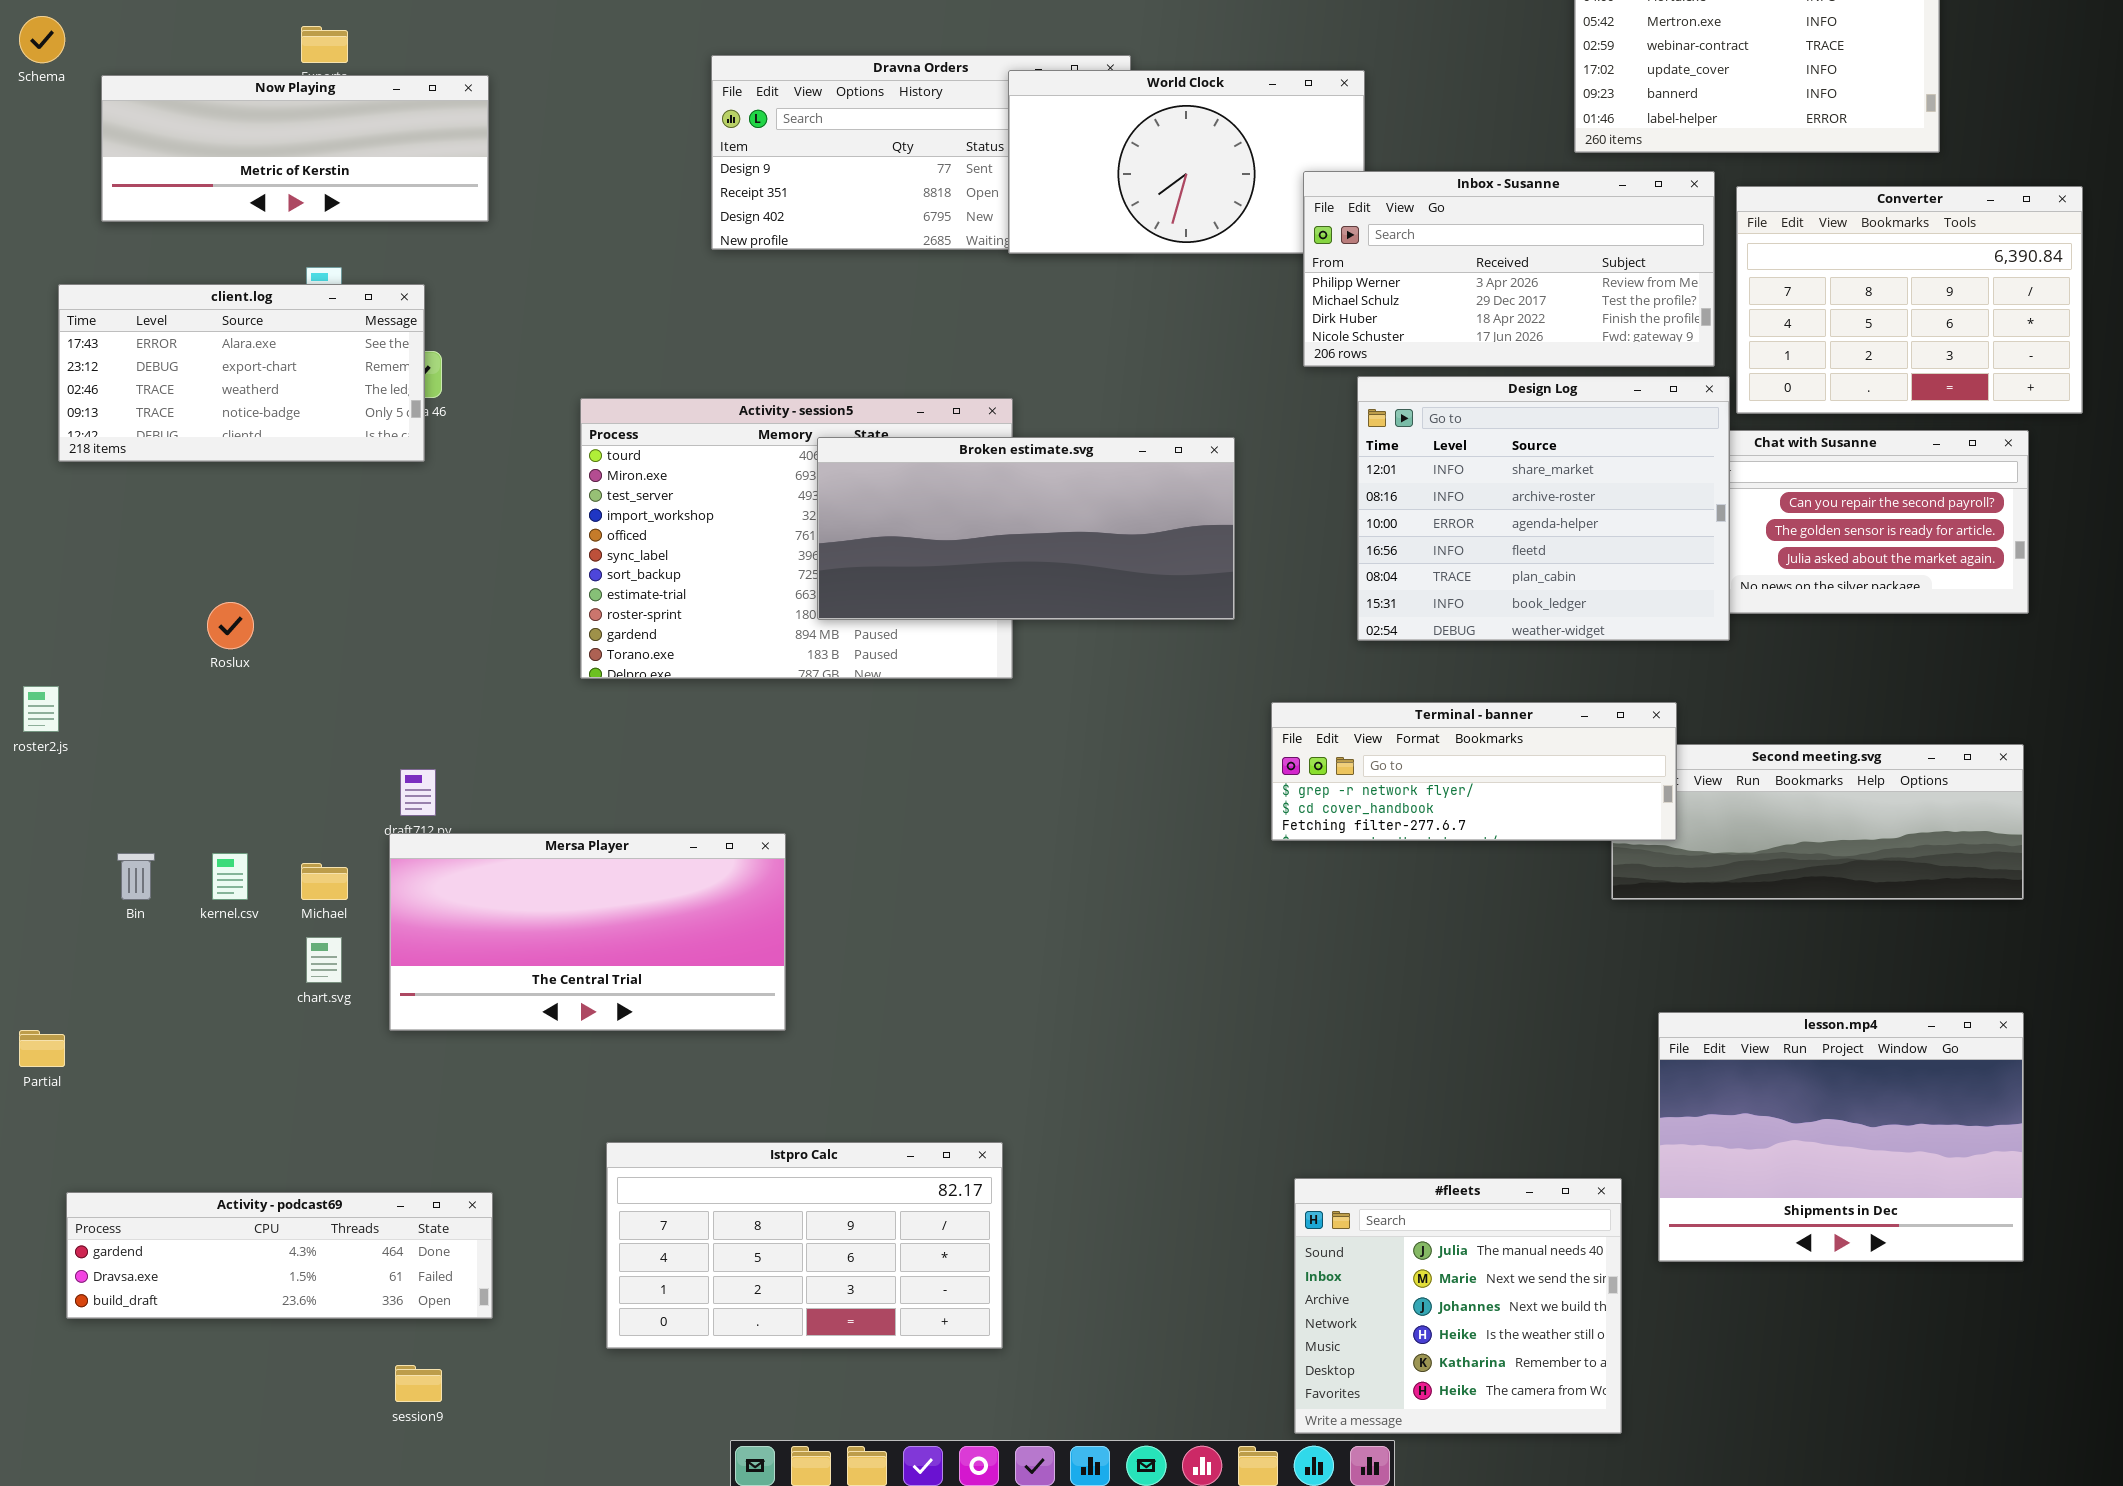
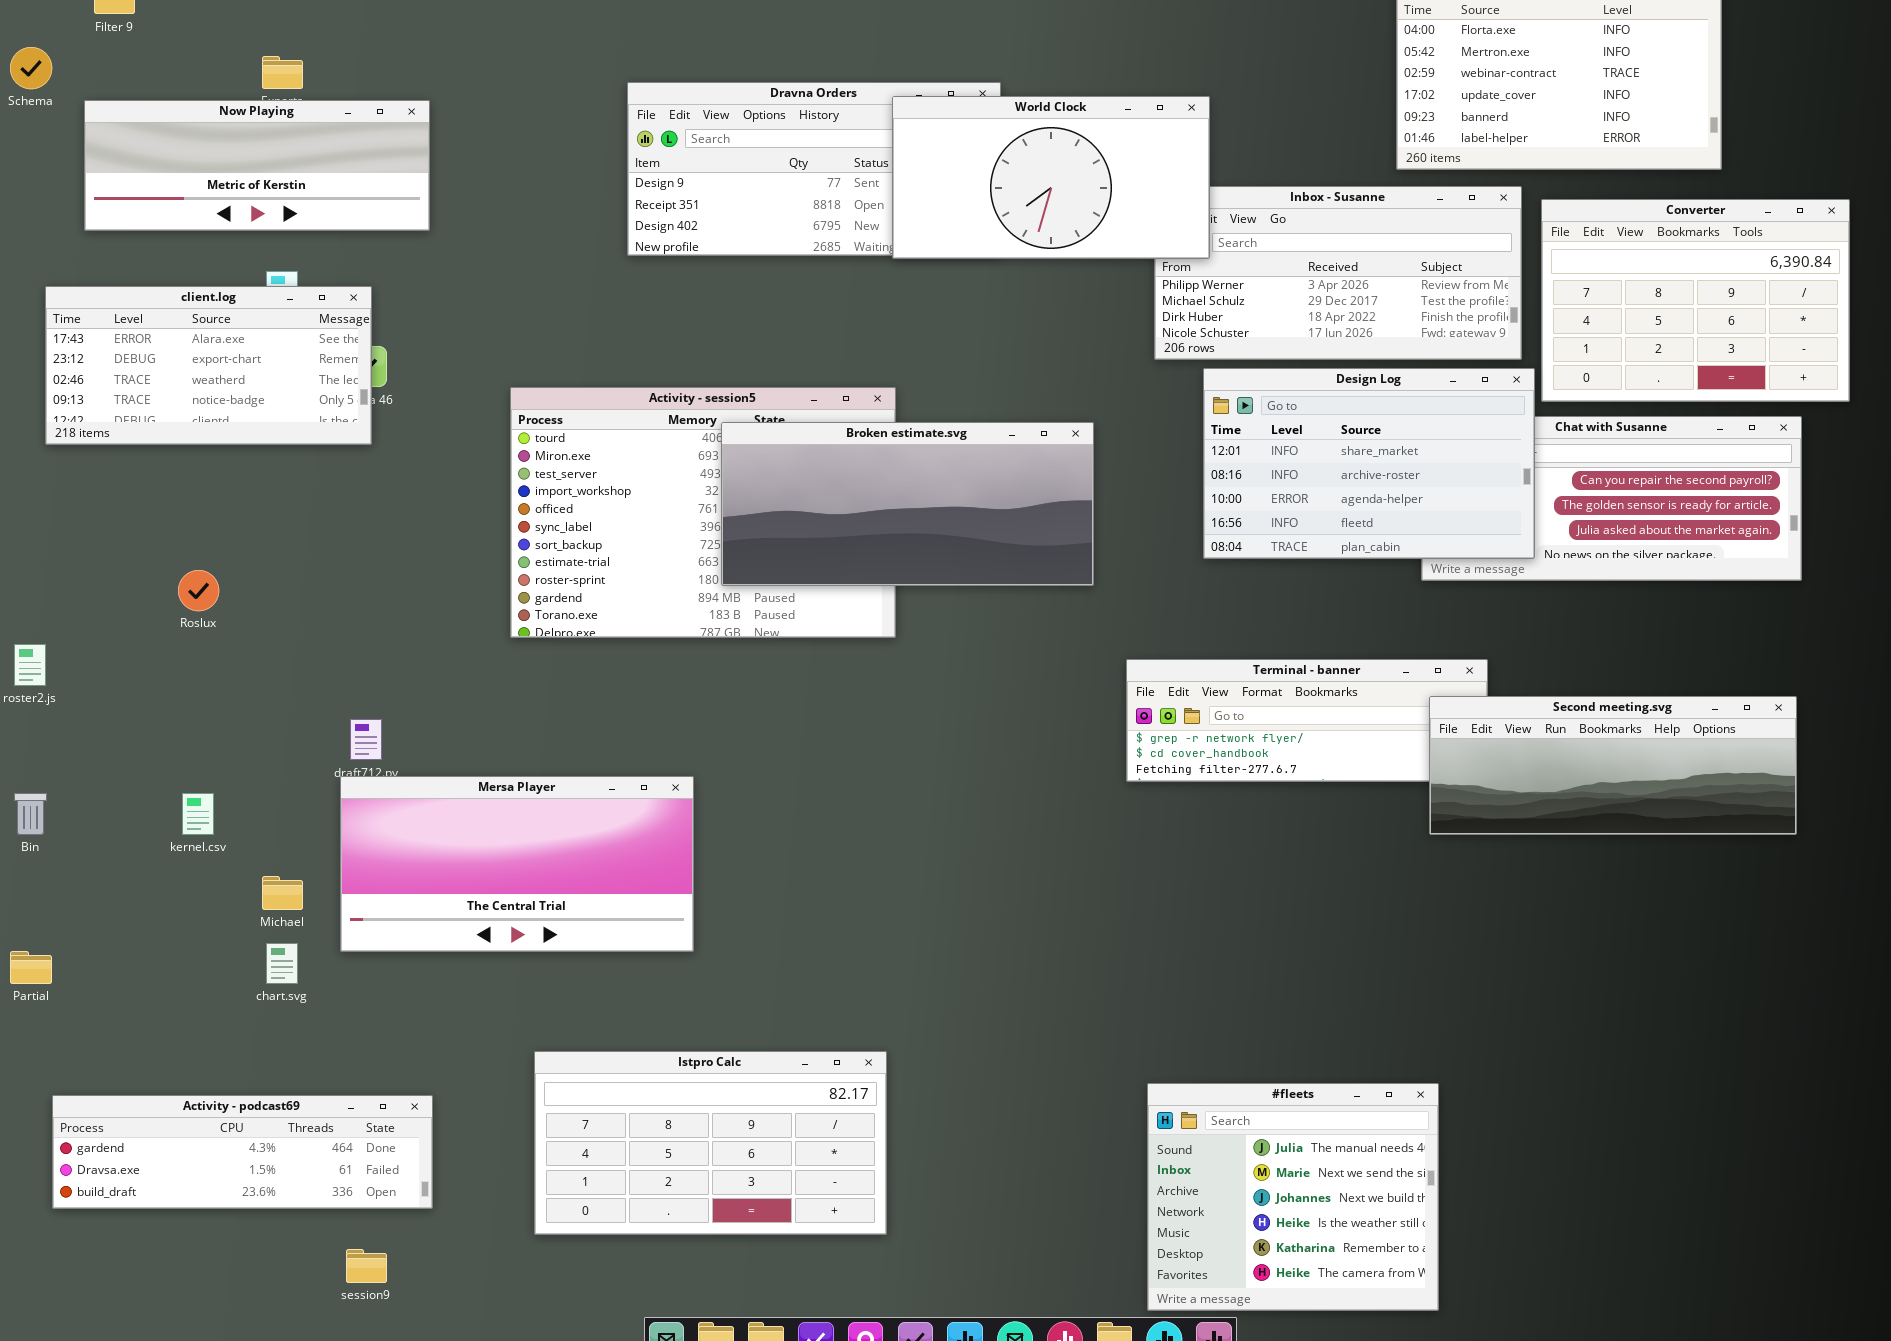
World Clock: [1008,70,1365,254] -> [892,96,1210,259], raised
Design Log: [1357,376,1730,641] -> [1203,368,1535,559], resized
Second meeting.svg: [1611,744,2024,900] -> [1429,696,1797,835], raised
Bin: [117,853,155,900] -> [14,793,47,835], moved
Michael: [301,863,348,900] -> [262,876,303,910], moved
chart.svg: [306,937,342,983] -> [266,943,298,984], moved
lesson.mp4: [1658,1012,2024,1262] -> none, closed

